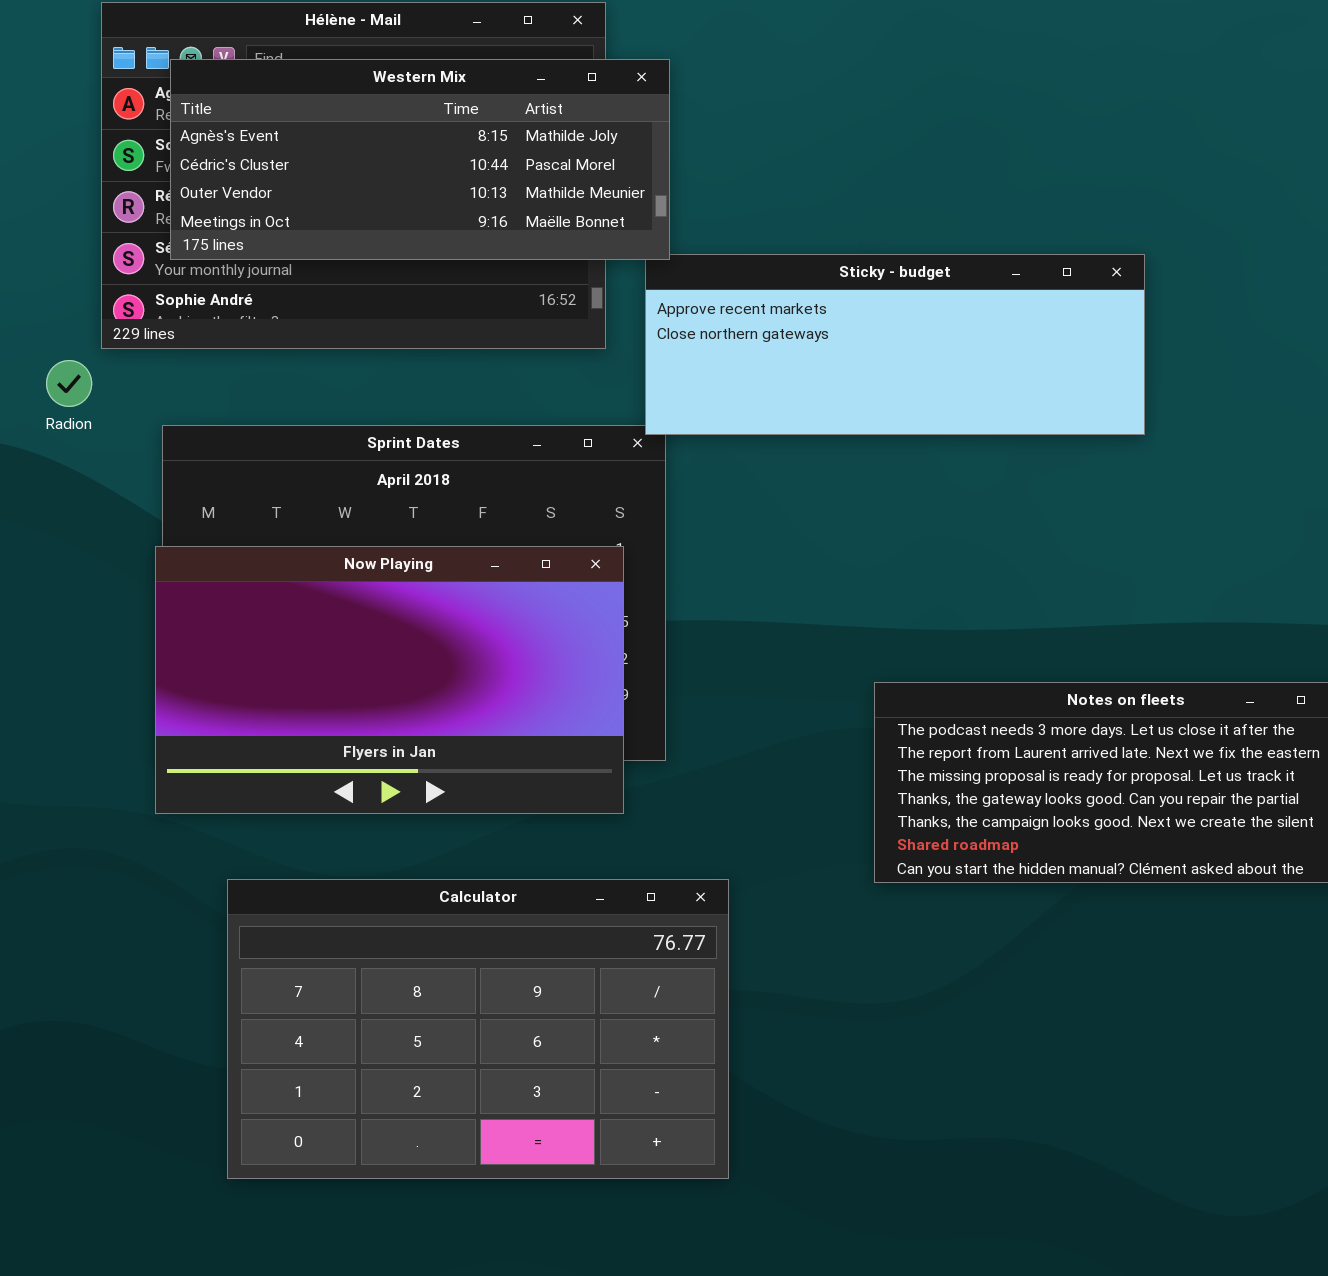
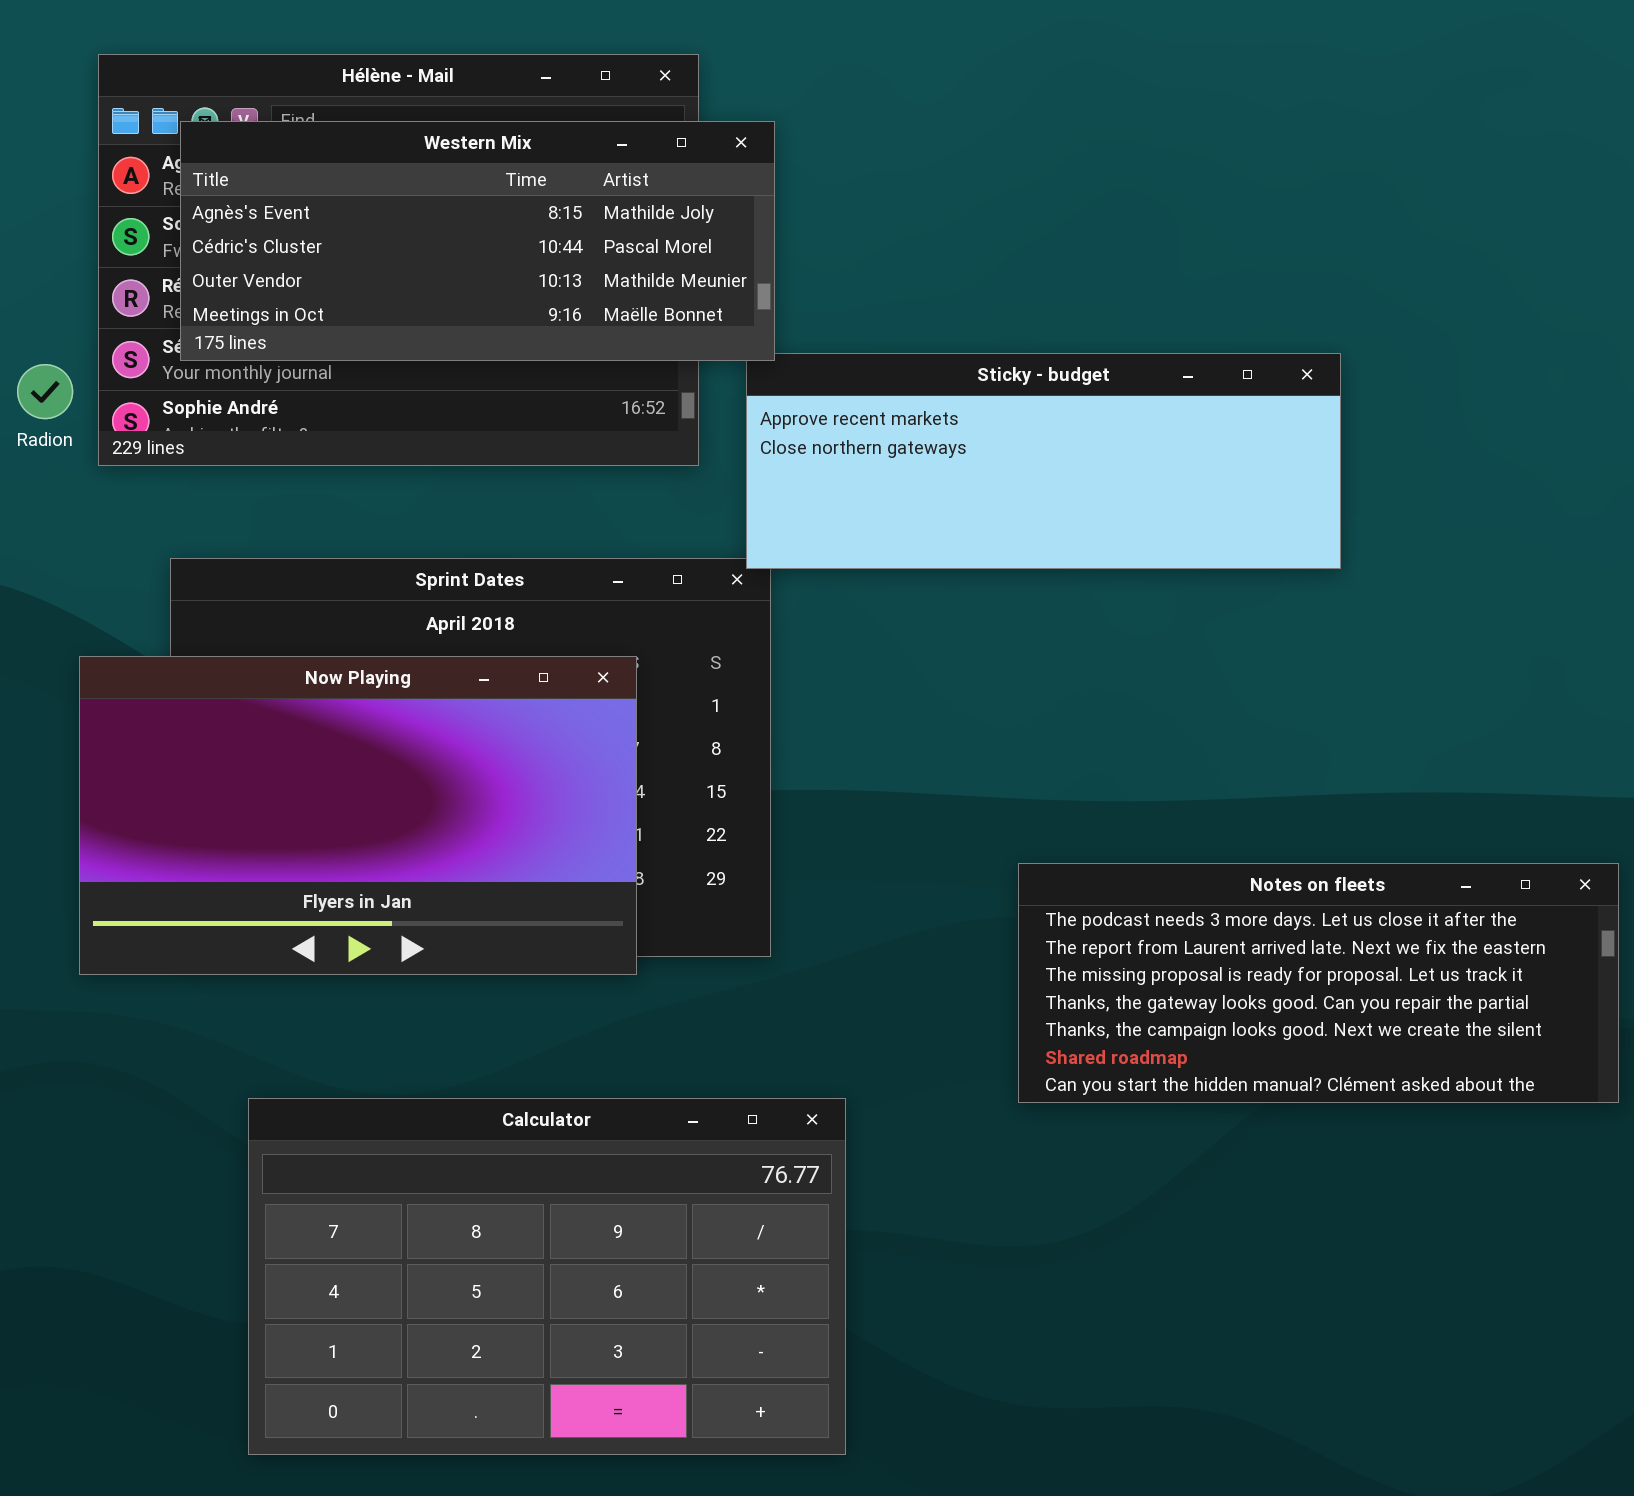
Radion: [46,360,92,407] -> [17,364,73,419], moved
Now Playing: [155,546,624,814] -> [79,656,637,975], moved

